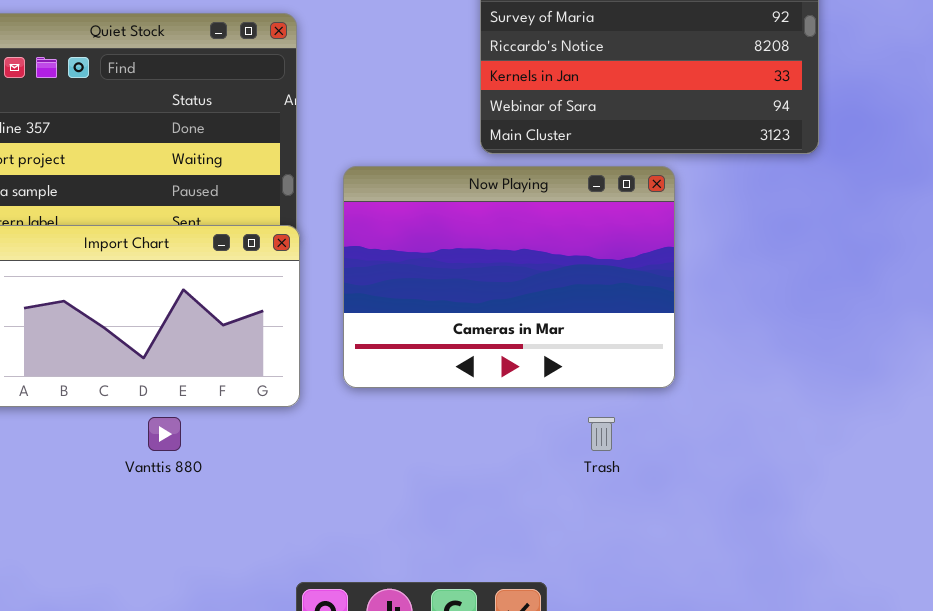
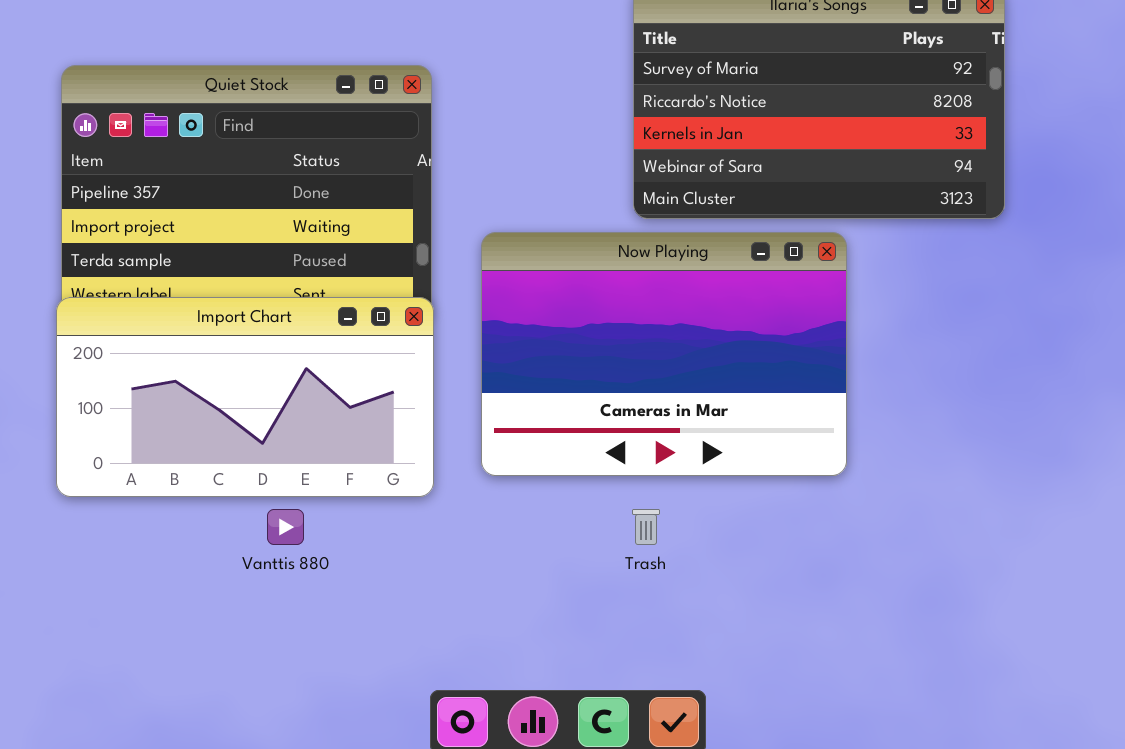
Trash: [588,417,615,451] -> [632,509,660,545], moved

